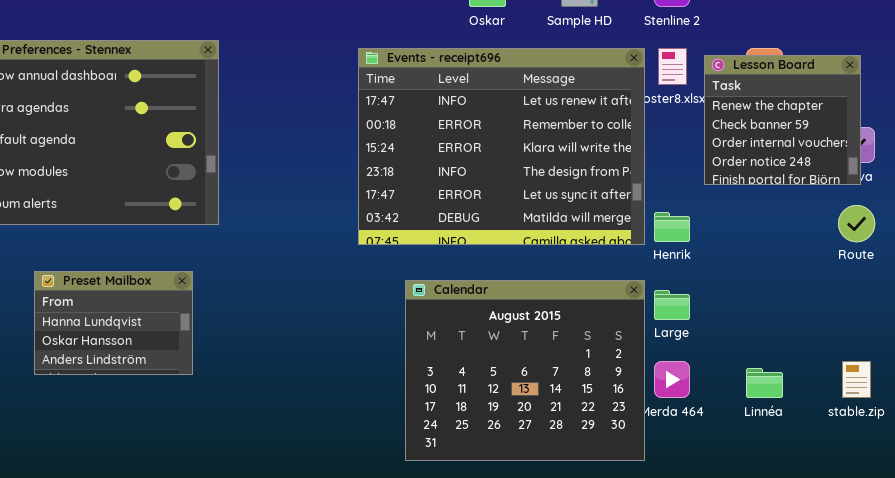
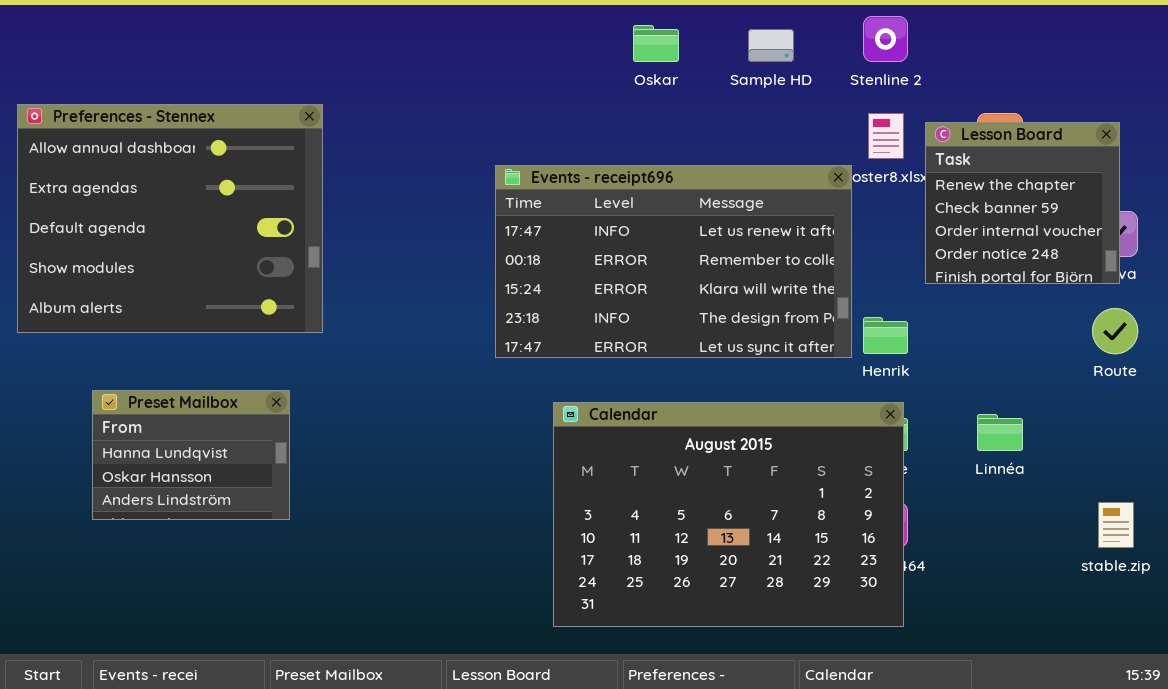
Events - receipt696: [358,48,645,245] -> [495,165,852,358], resized
Calendar: [405,280,645,461] -> [553,402,904,627], resized
Linnéa: [746,368,783,398] -> [977,414,1023,451], moved

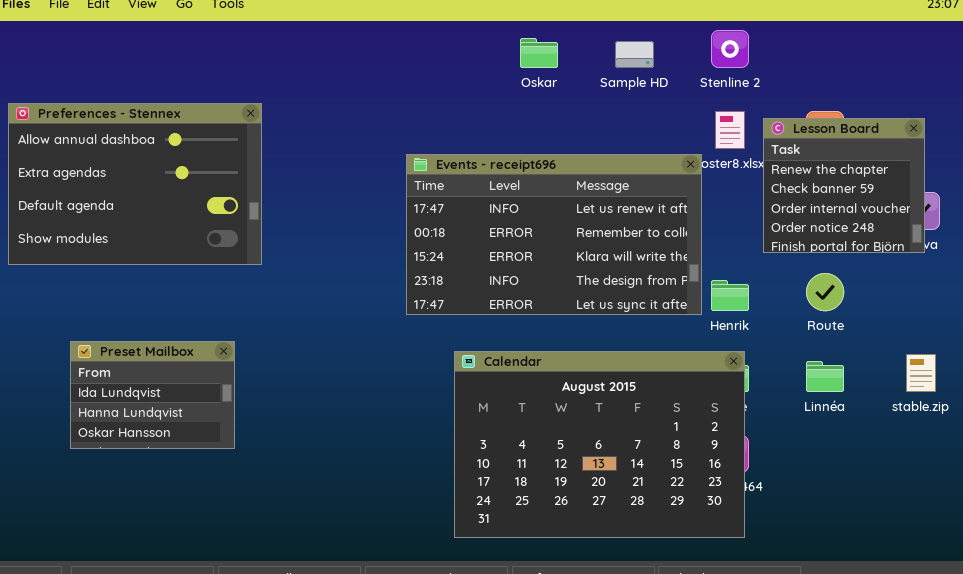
Preferences - Stennex: [17,104,323,333] -> [8,103,262,265], resized
Route: [1092,308,1138,354] -> [806,273,844,311], moved
Preset Mailbox: [92,390,290,520] -> [70,341,235,449], scrolled up 1 row
stable.zip: [1098,502,1134,548] -> [906,354,936,392], moved

